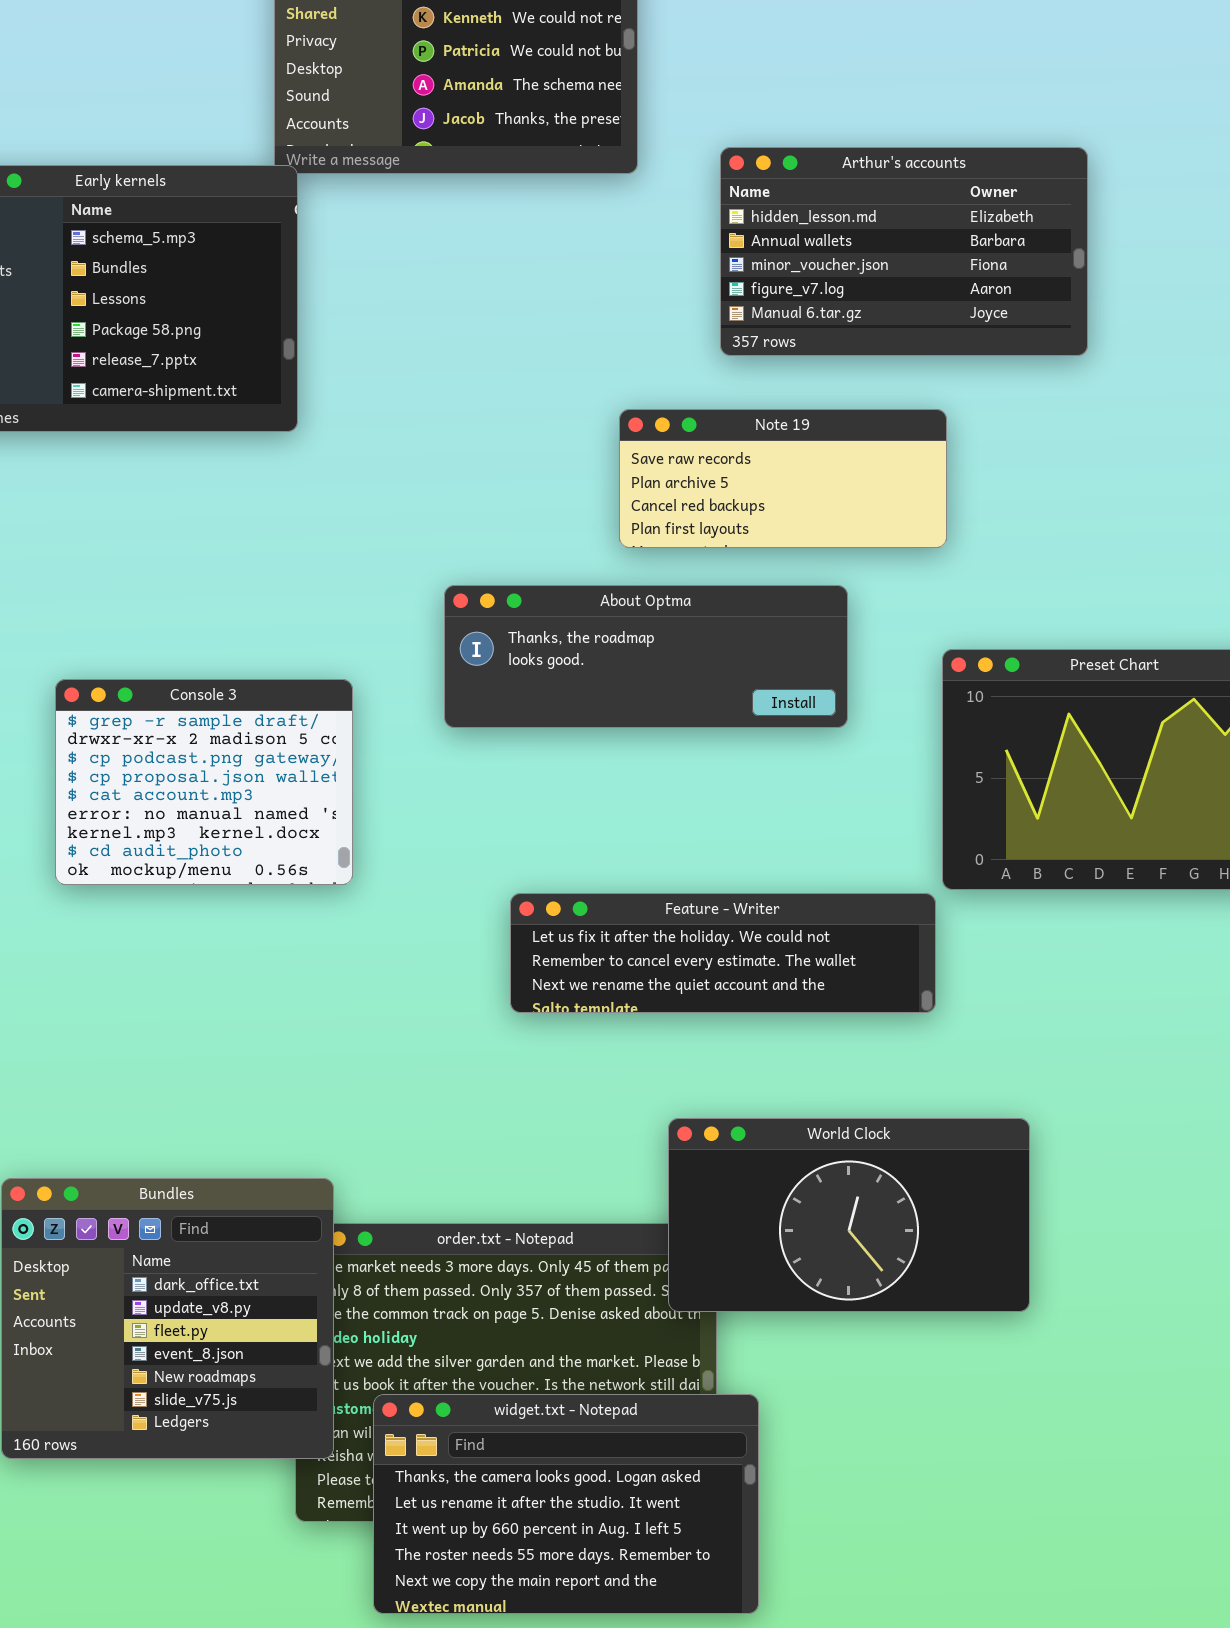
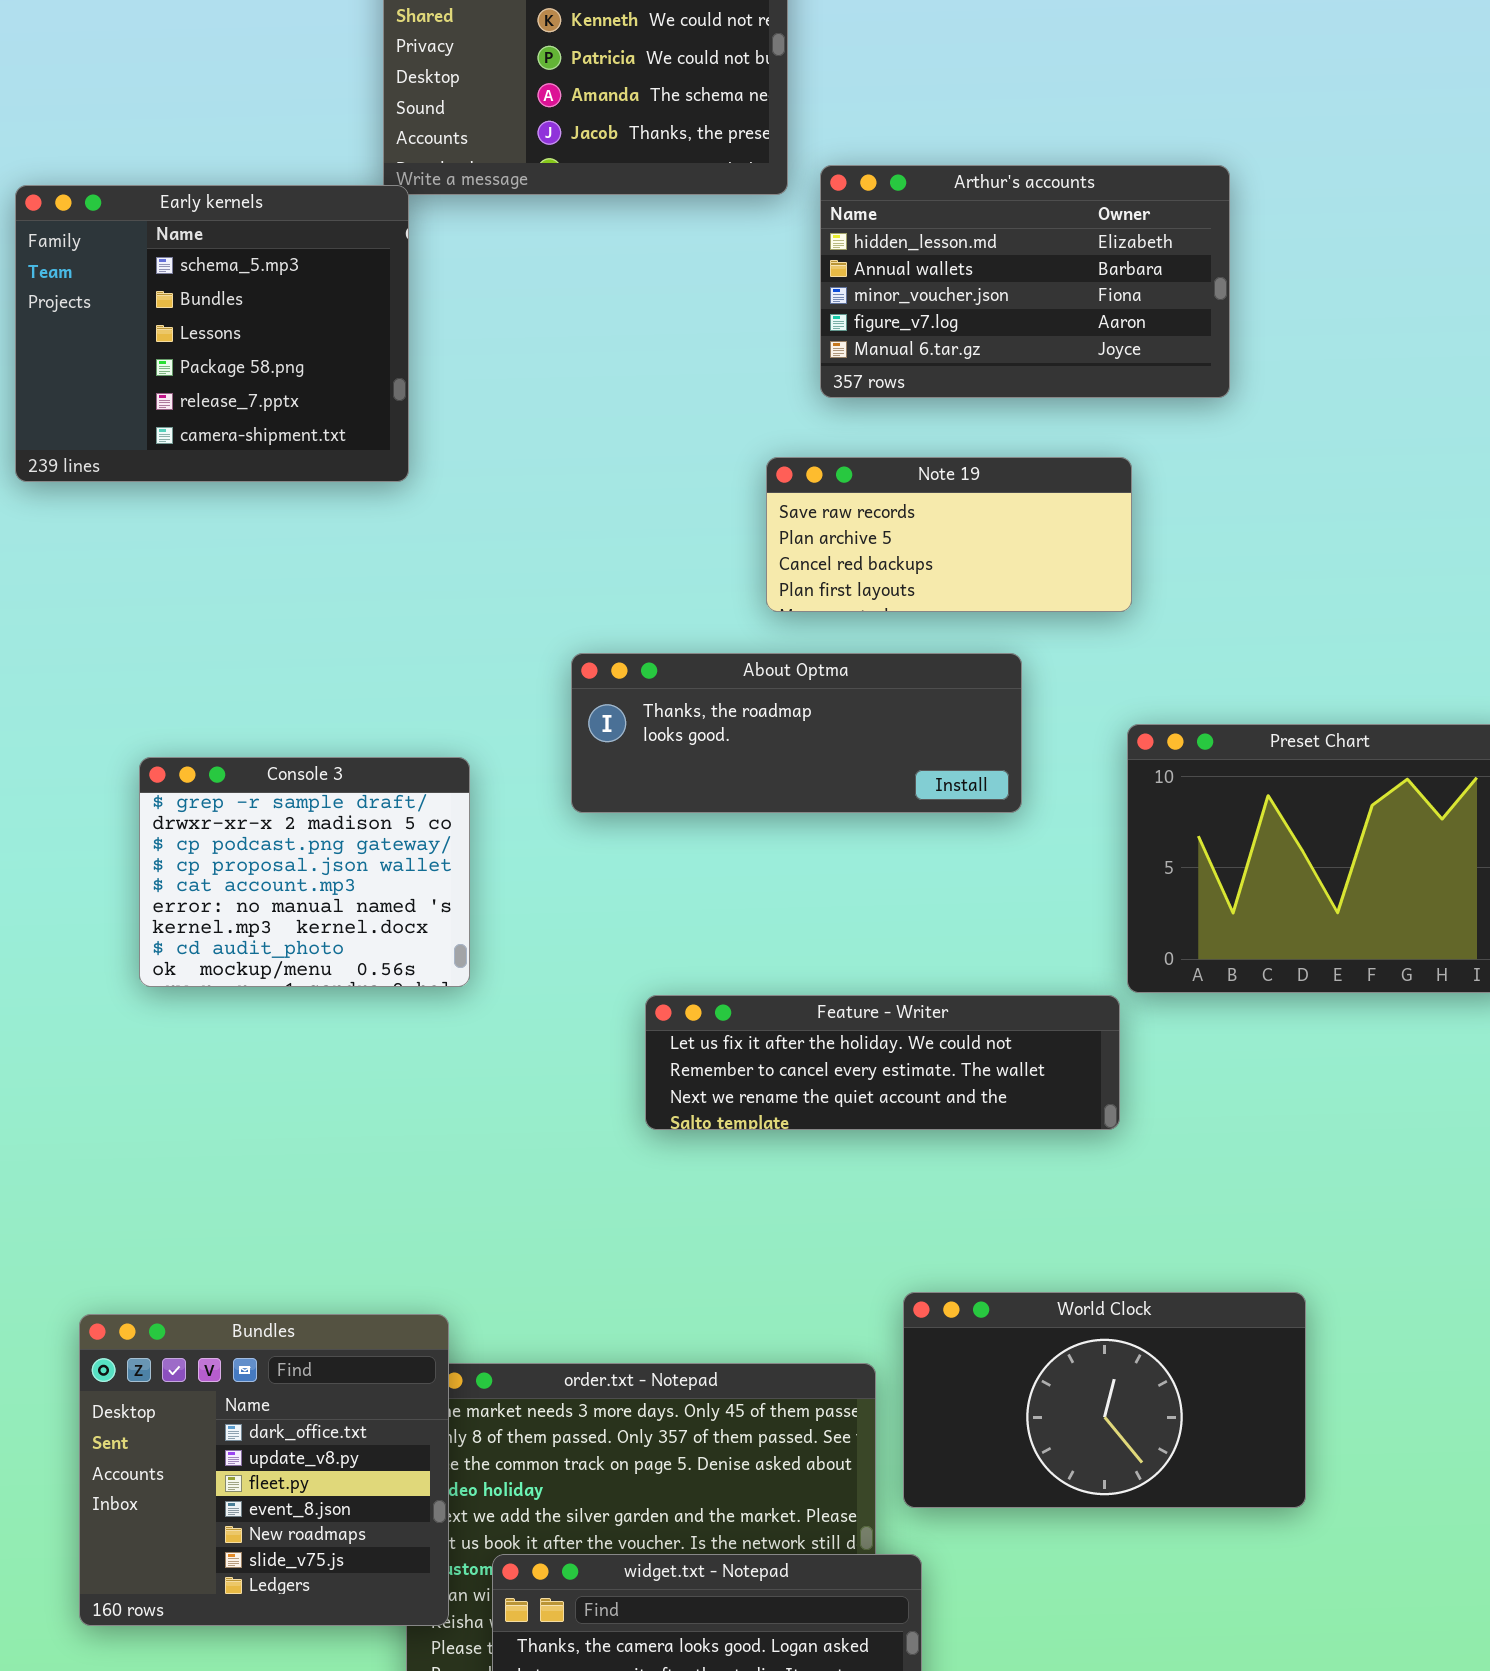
Arthur's accounts: [720,147,1088,356] -> [820,165,1230,398], moved
World Clock: [668,1118,1030,1312] -> [903,1292,1306,1508], moved

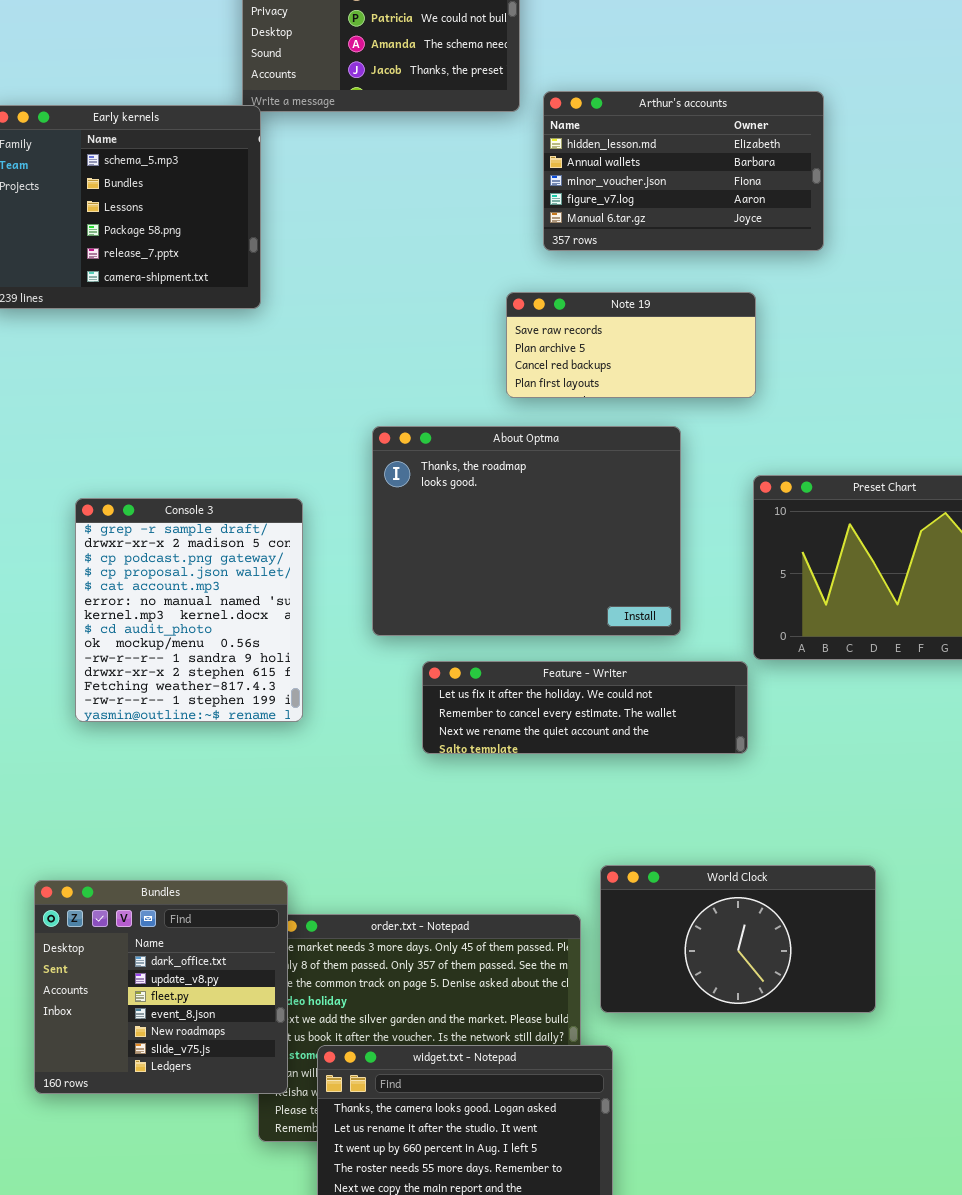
About Optma: [571,653,1022,813] -> [372,426,681,636], resized
Console 3: [139,757,470,987] -> [75,498,303,722], resized

